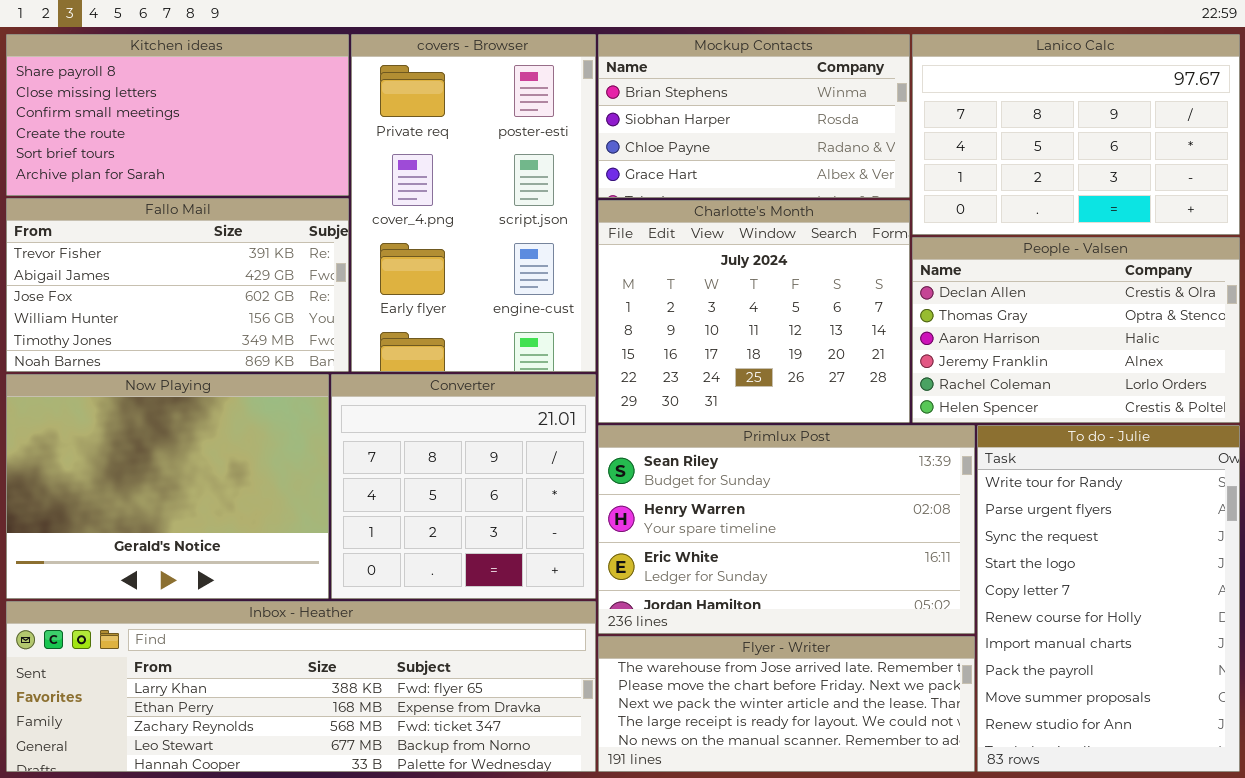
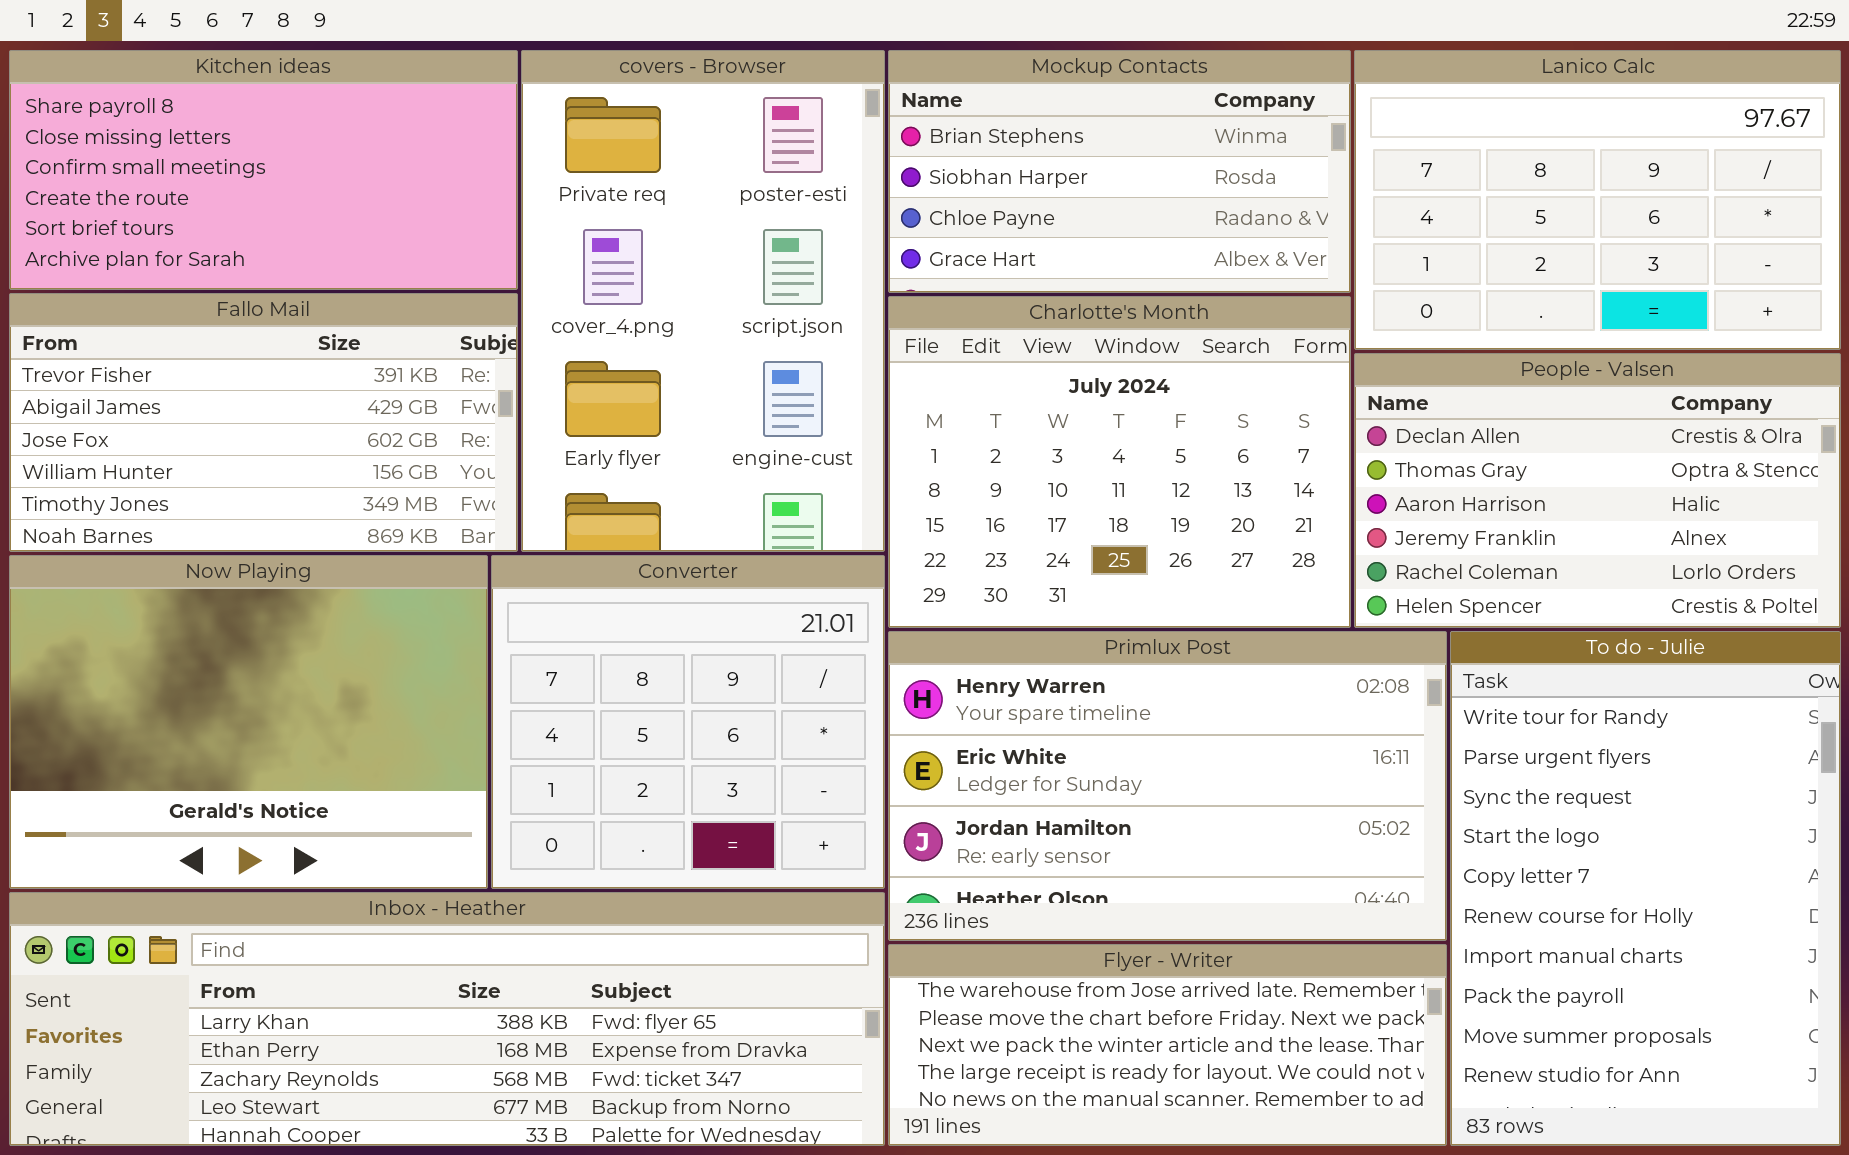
Primlux Post: [598,425,975,634] -> [888,631,1447,941], scrolled down 1 row

